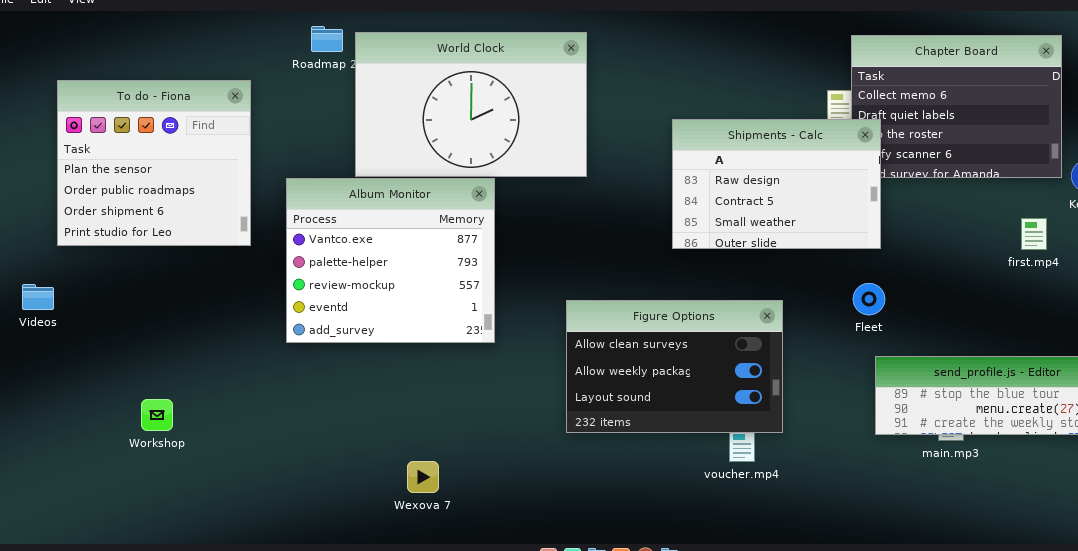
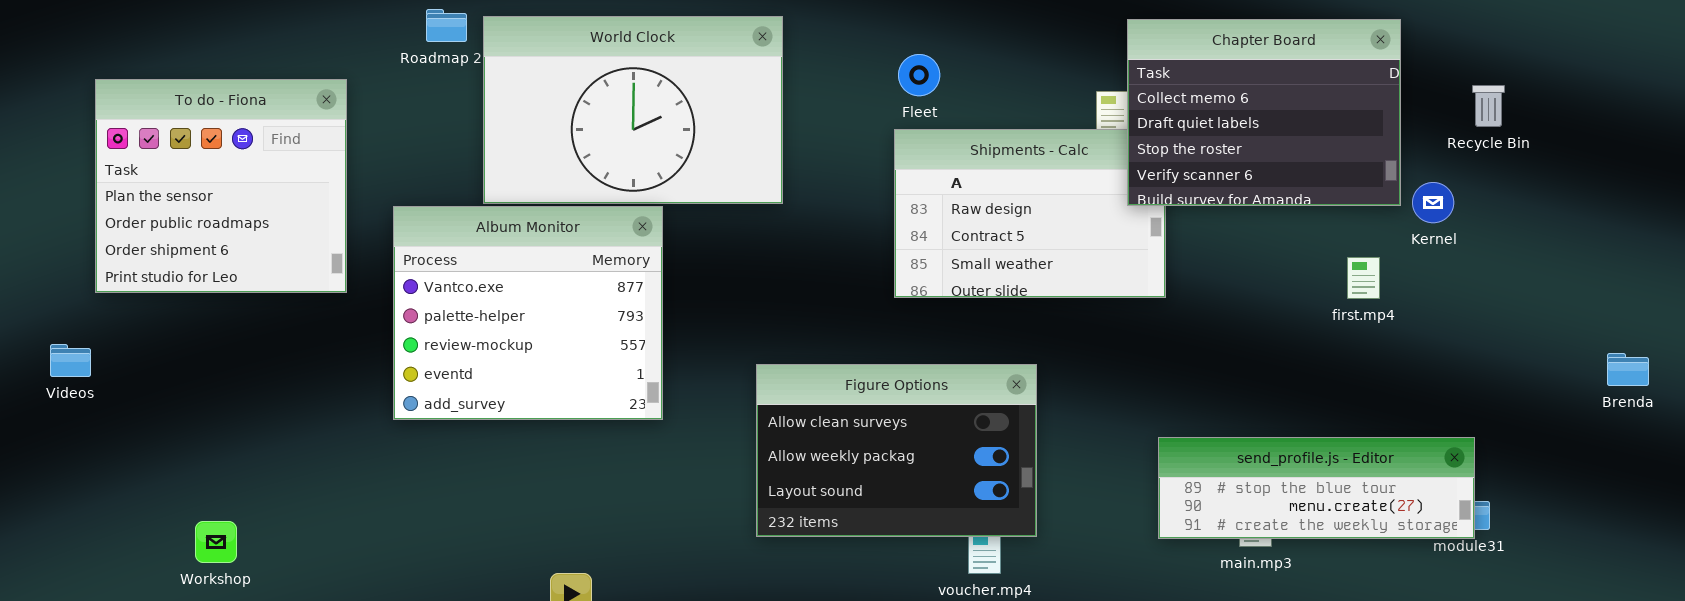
Chapter Board: [851,35,1062,178] -> [1127,19,1401,206], raised
Fleet: [853,283,885,315] -> [898,54,940,96], moved
Workshop: [141,399,173,431] -> [195,521,237,563], moved

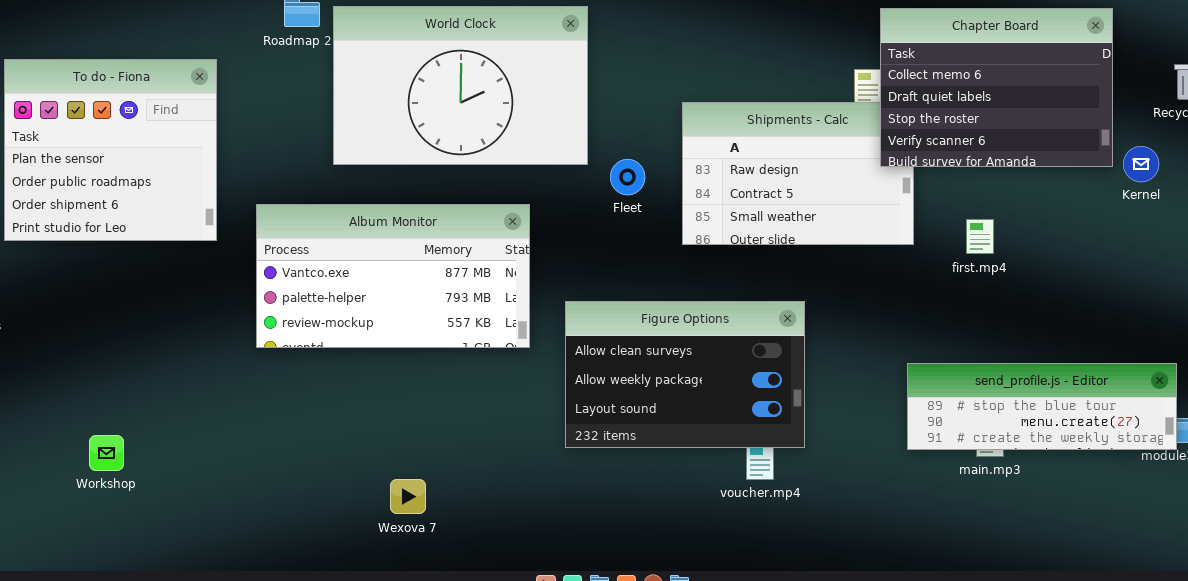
Fleet: [898,54,940,96] -> [610,159,645,195], moved
Album Monitor: [393,206,663,420] -> [256,204,530,348], resized
first.mp4: [1347,257,1380,299] -> [966,219,994,254], moved

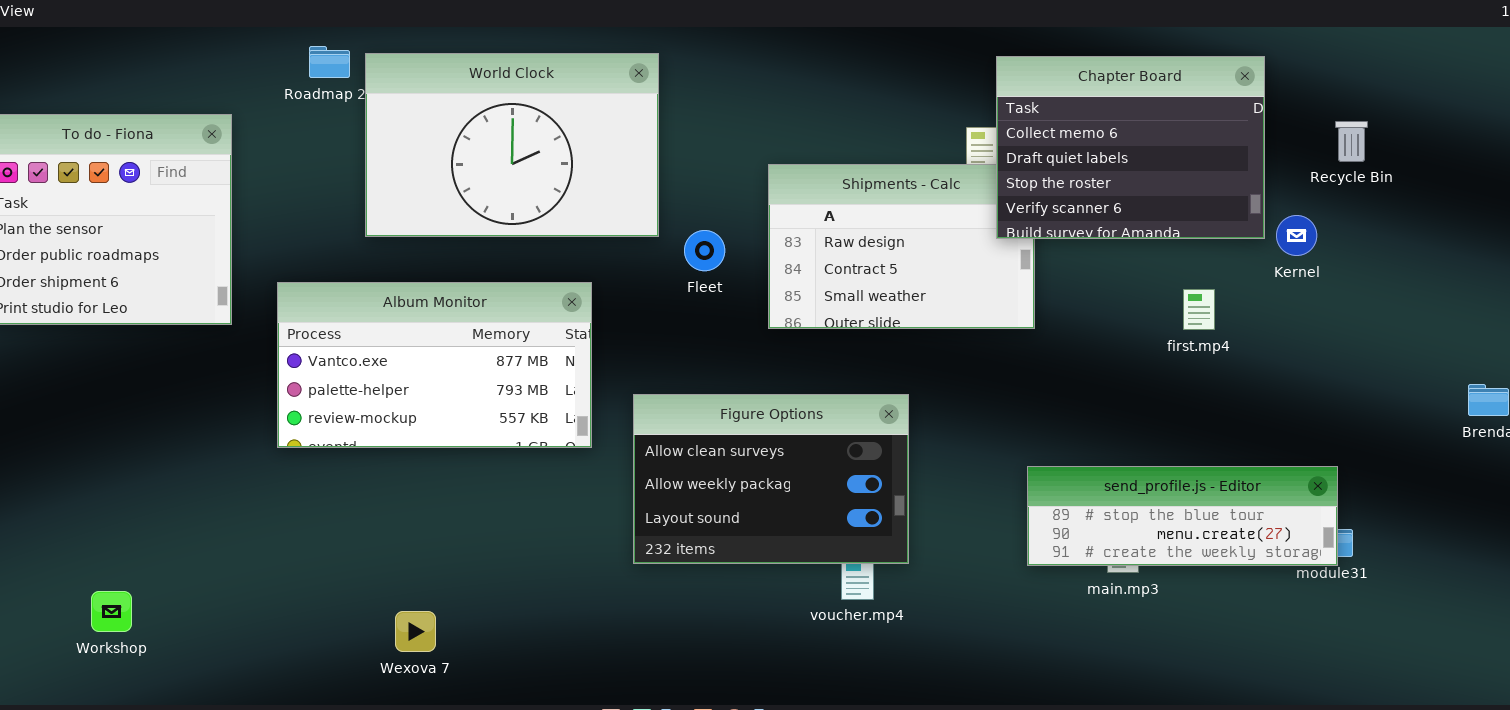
first.mp4: [966,219,994,254] -> [1183,289,1215,330], moved
Workshop: [89,435,124,471] -> [91,591,132,632], moved
Wexova 7: [390,479,426,514] -> [395,611,436,652], moved

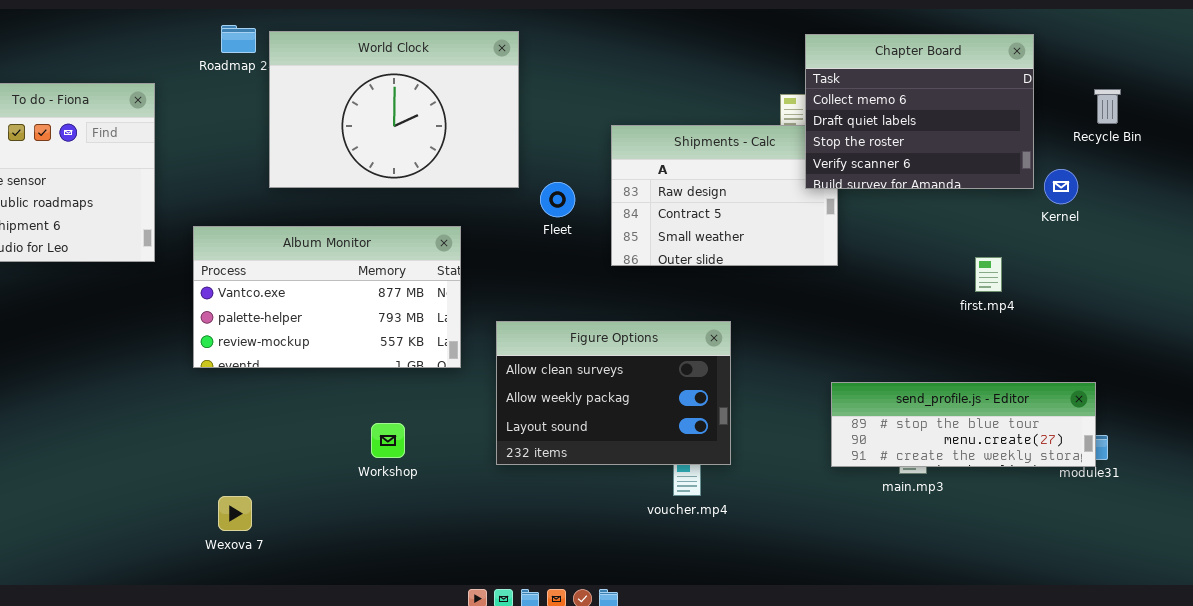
first.mp4: [1183,289,1215,330] -> [975,257,1002,292], moved
Workshop: [91,591,132,632] -> [371,423,405,458], moved
Wexova 7: [395,611,436,652] -> [218,496,252,531], moved

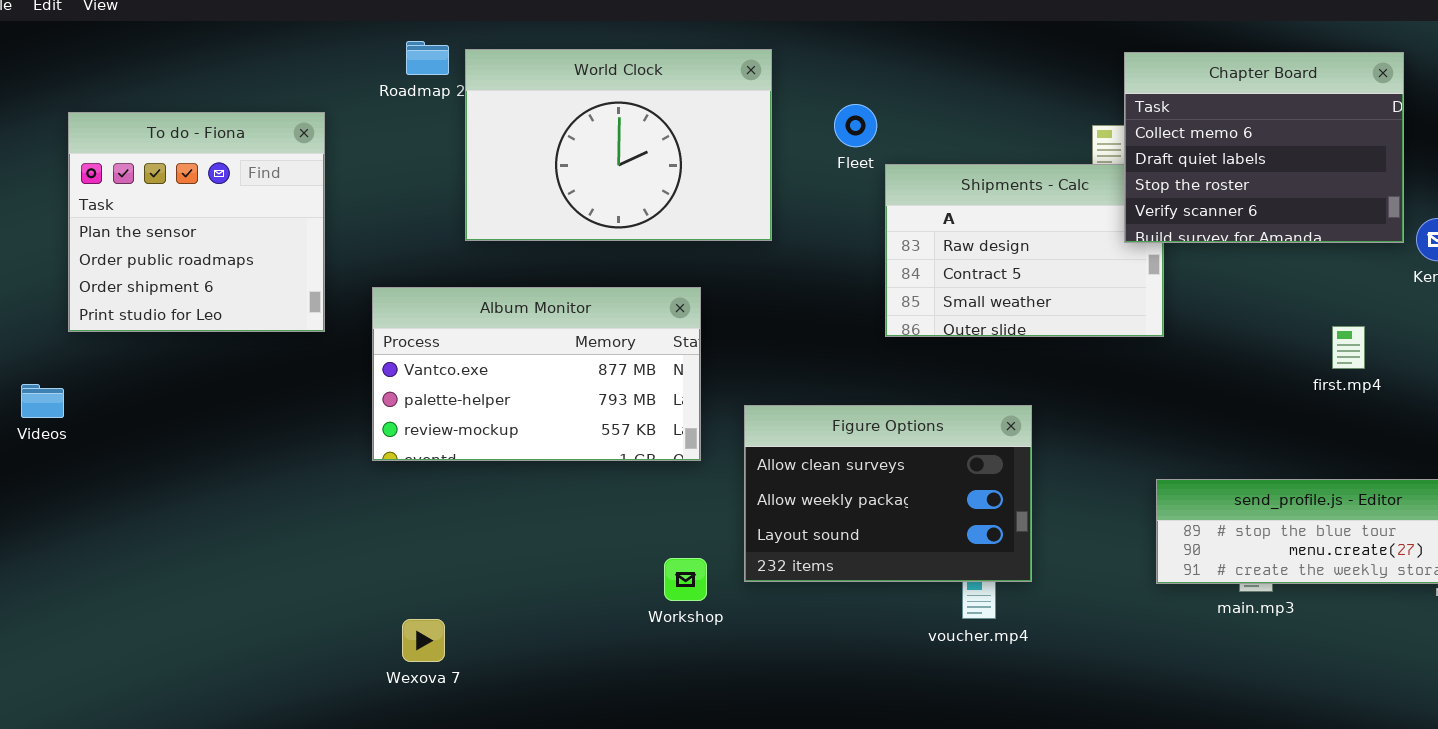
Fleet: [540,182,575,217] -> [834,104,877,147], moved
Workshop: [371,423,405,458] -> [664,558,707,601], moved

